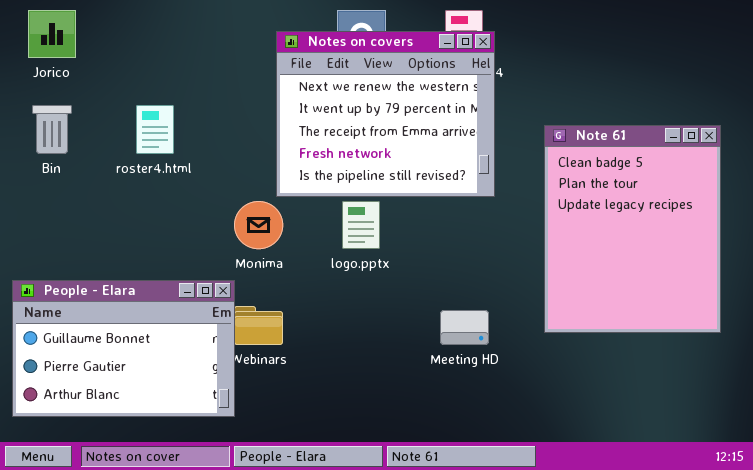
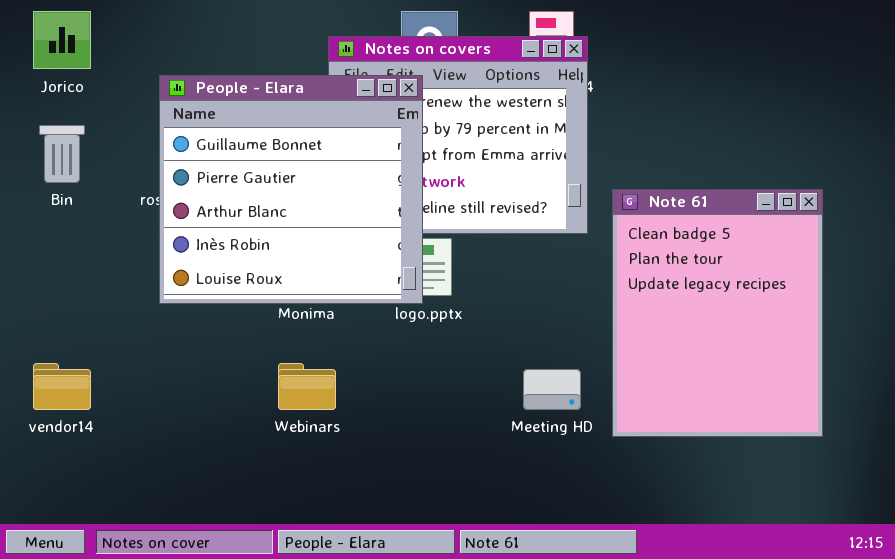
Note 61: [544,125,721,333] -> [612,189,823,437], moved
People - Elara: [12,280,235,417] -> [159,75,423,304], moved, resized

